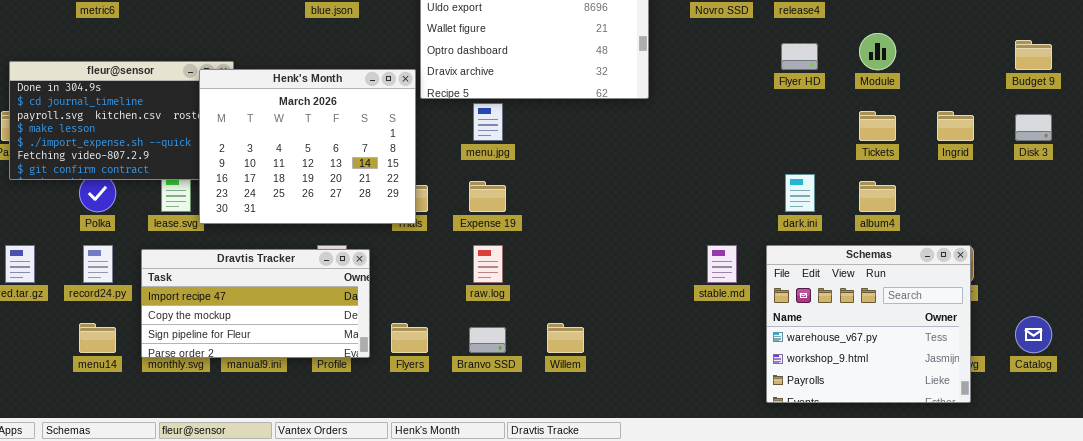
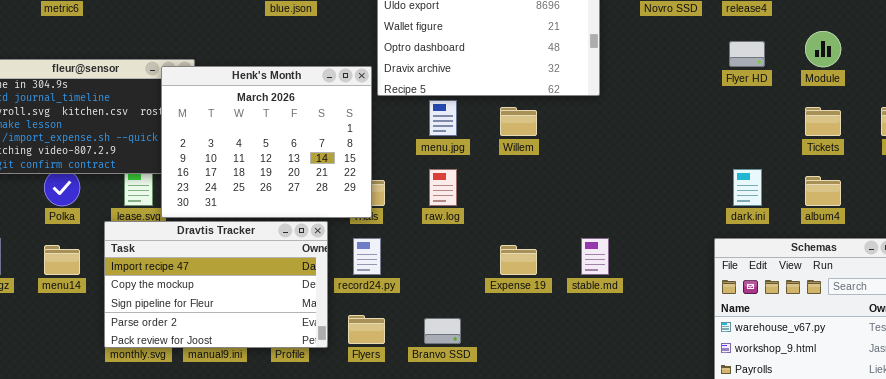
Expense 19: [469,181,506,212] -> [500,245,537,275], moved
record24.py: [83,245,113,283] -> [353,238,381,275], moved
raw.log: [473,245,503,283] -> [429,169,457,206], moved
stable.md: [707,245,737,283] -> [581,238,609,275], moved
Dravtis Tracker: [141,249,370,358] -> [104,221,328,348], resized
menu14: [79,323,116,353] -> [44,245,80,275], moved
Willem: [547,323,584,353] -> [500,107,537,136], moved

